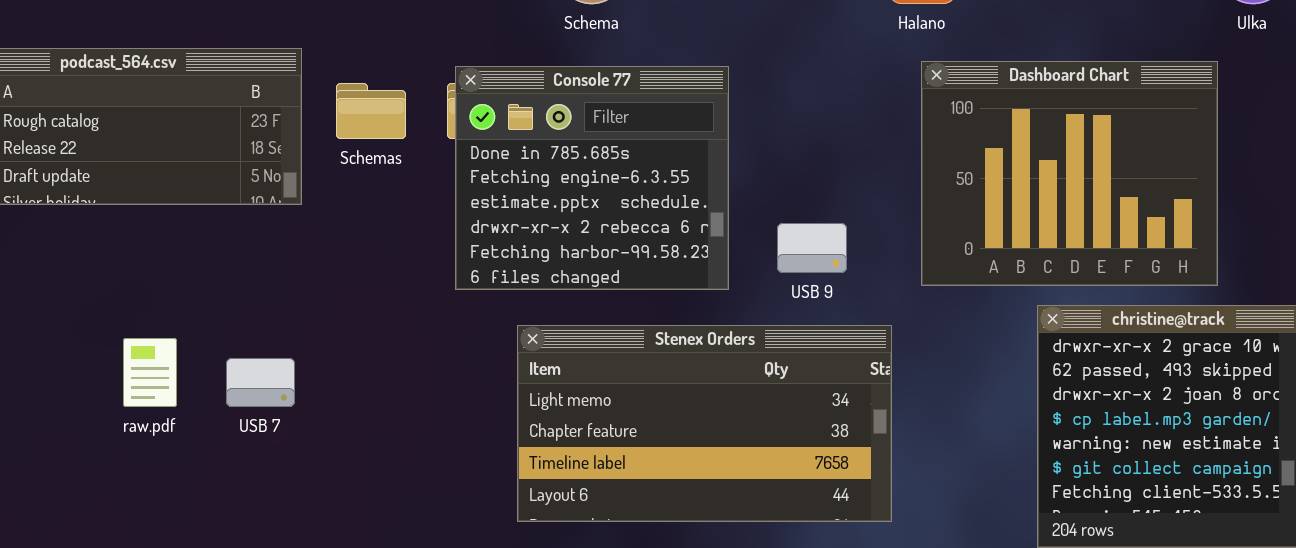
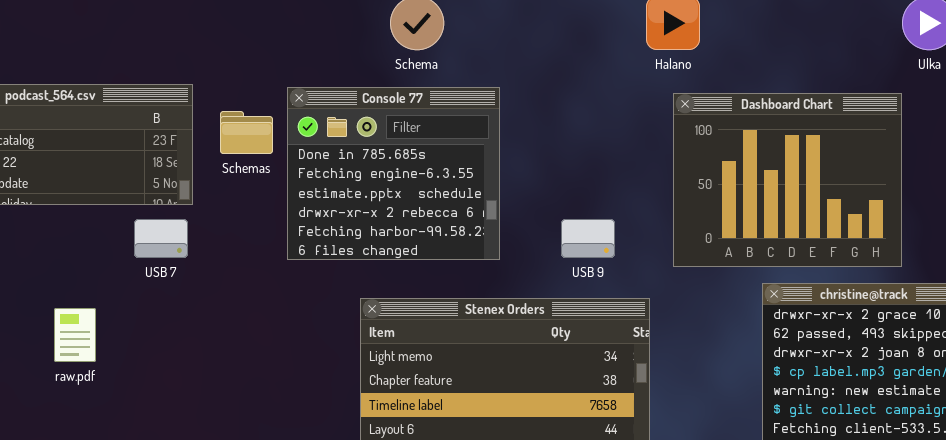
Console 77: [455,66,729,290] -> [287,87,500,260], moved
USB 7: [226,358,295,407] -> [134,219,188,258], moved

